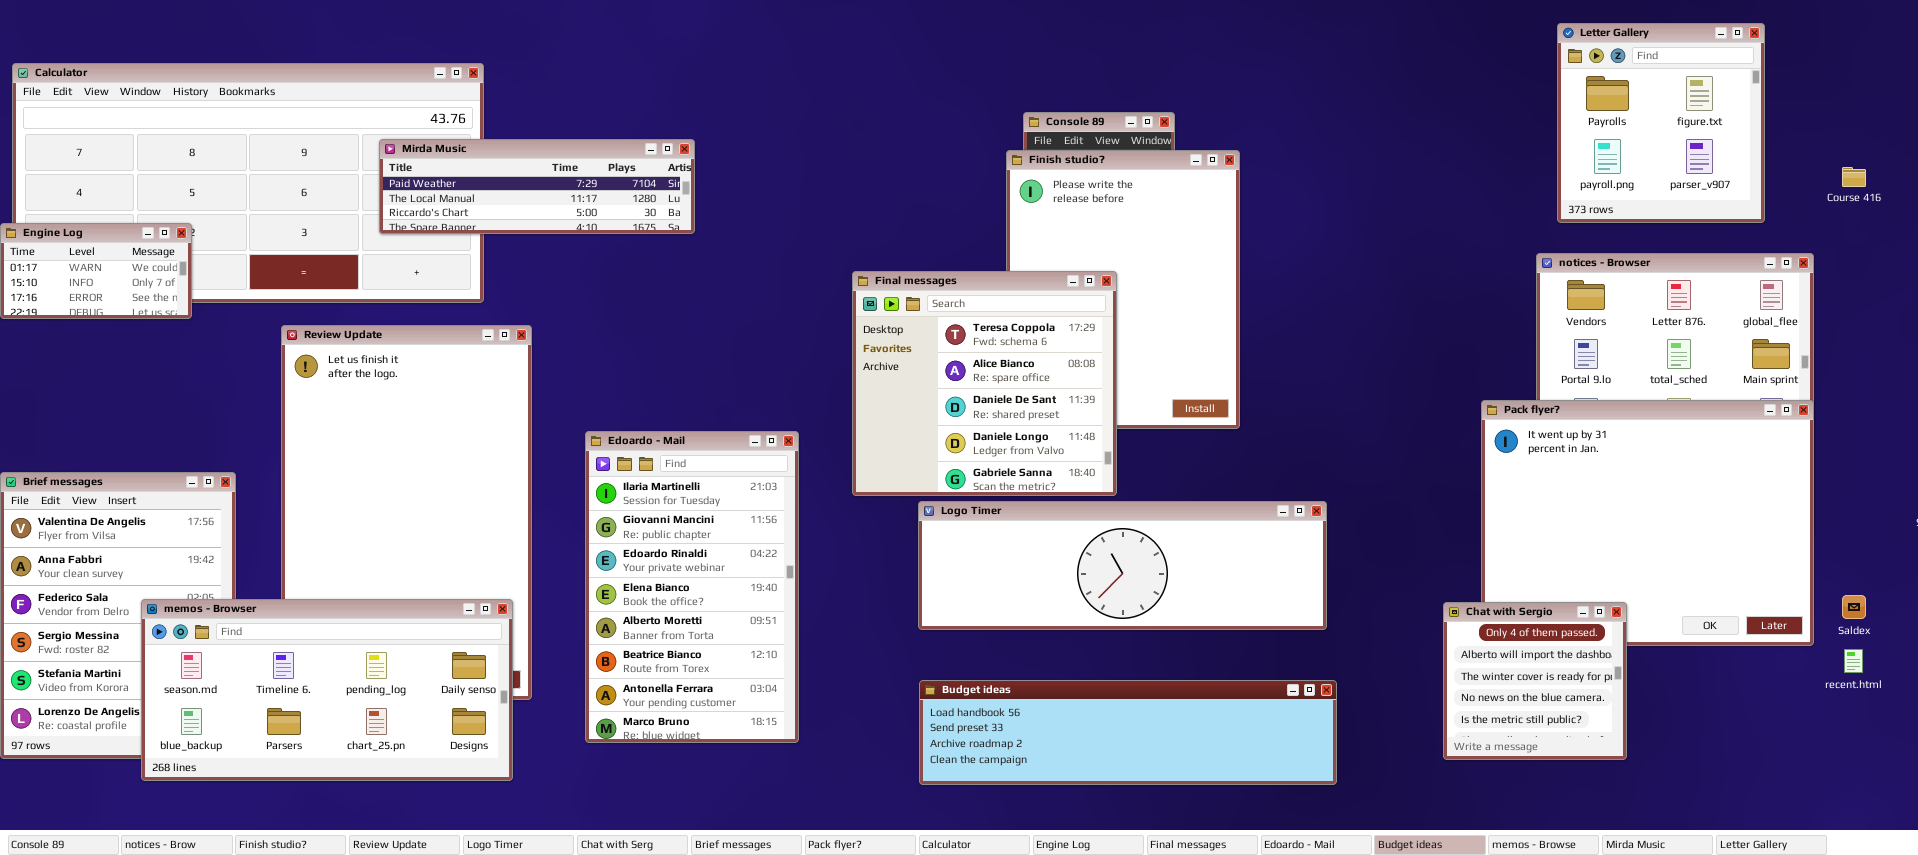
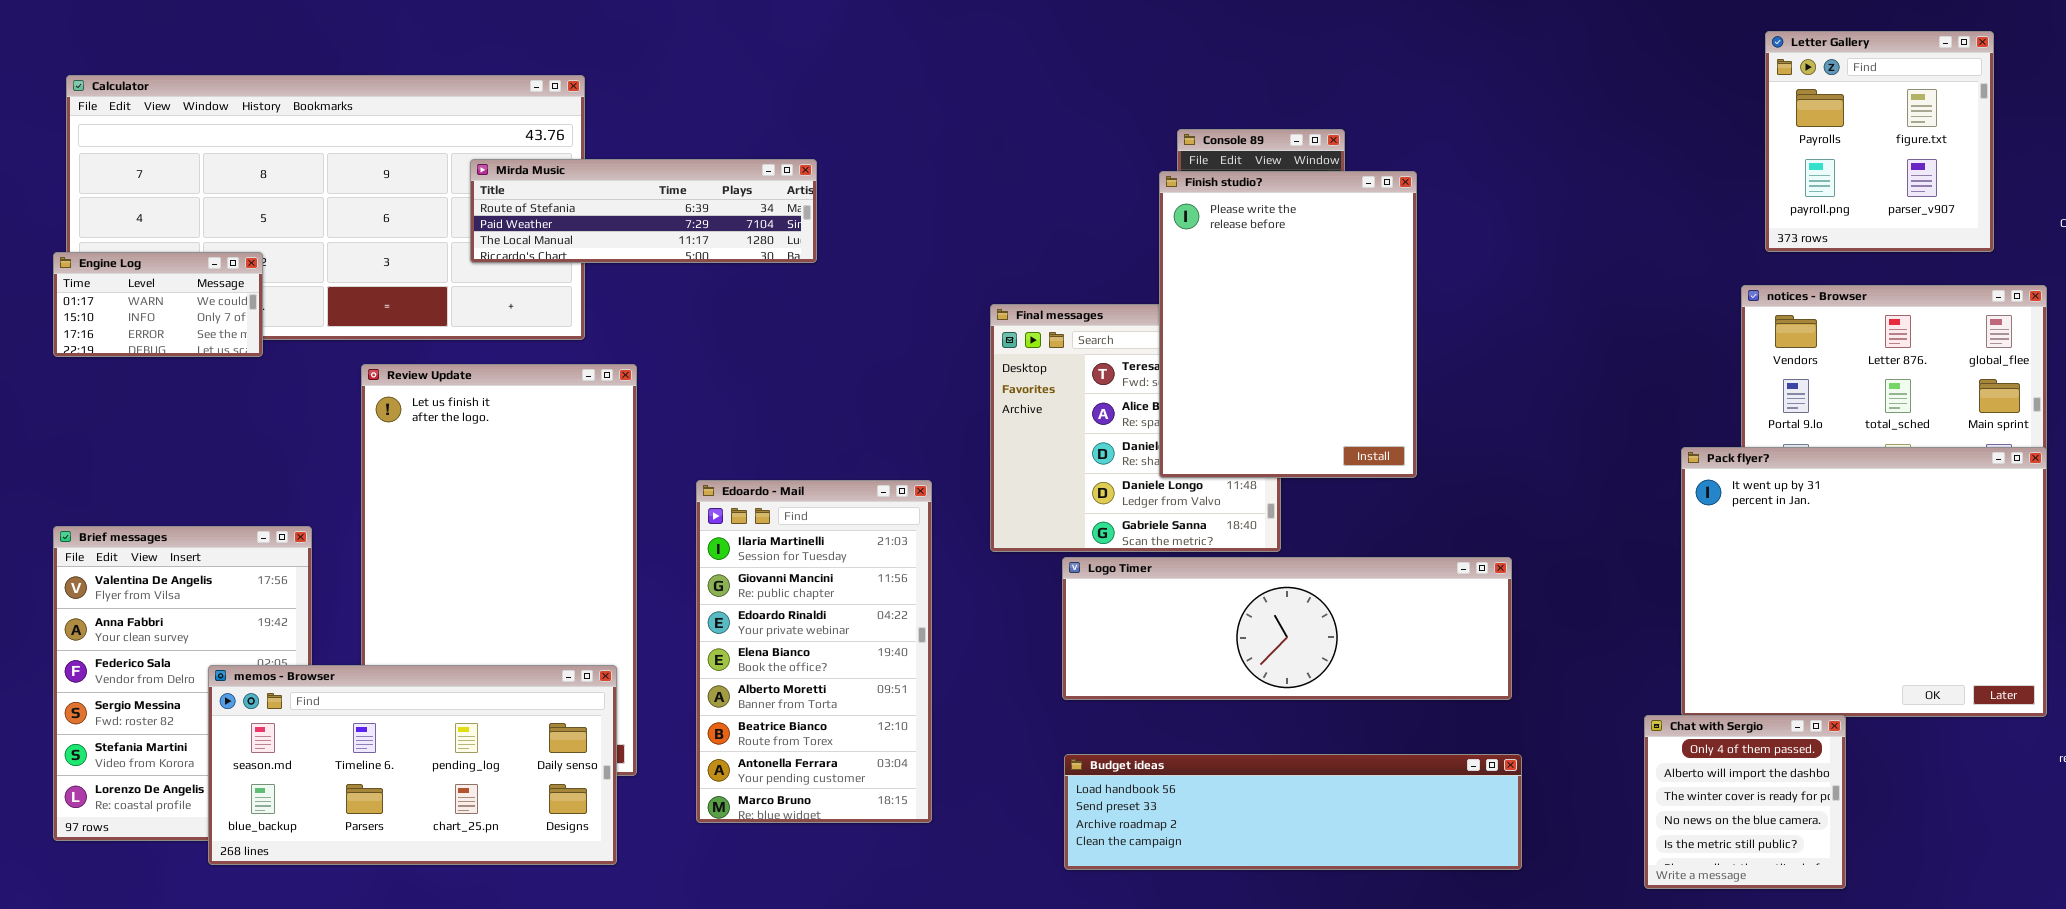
Mirda Music: [379,139,695,234] -> [470,159,817,263], scrolled up 1 row
Finish studio?: [1006,150,1240,429] -> [1159,171,1417,478], raised
Chat with Sergio: [1443,602,1627,760] -> [1644,715,1846,889], moved

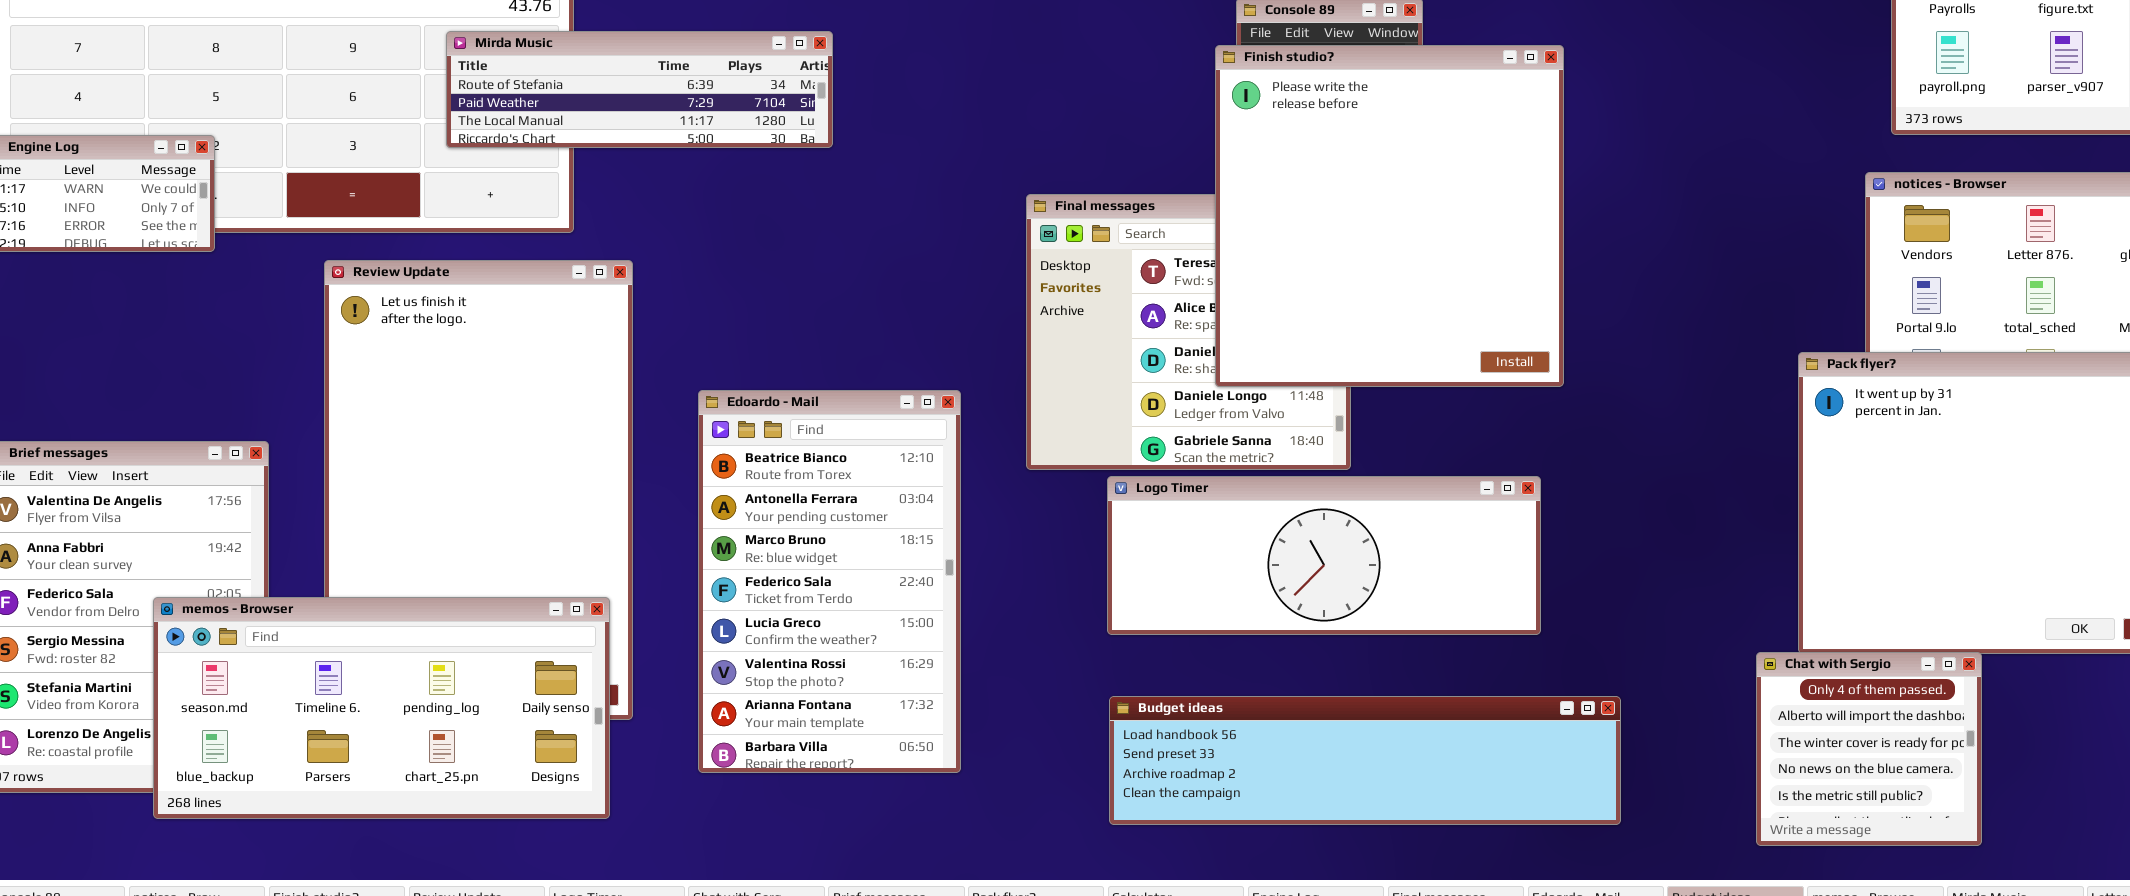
Finish studio?: [1159,171,1417,478] -> [1215,45,1564,387], resized
Edoardo - Mail: [696,480,932,823] -> [698,390,961,773], scrolled down 5 rows
Logo Timer: [1062,557,1512,700] -> [1107,476,1541,635], resized

